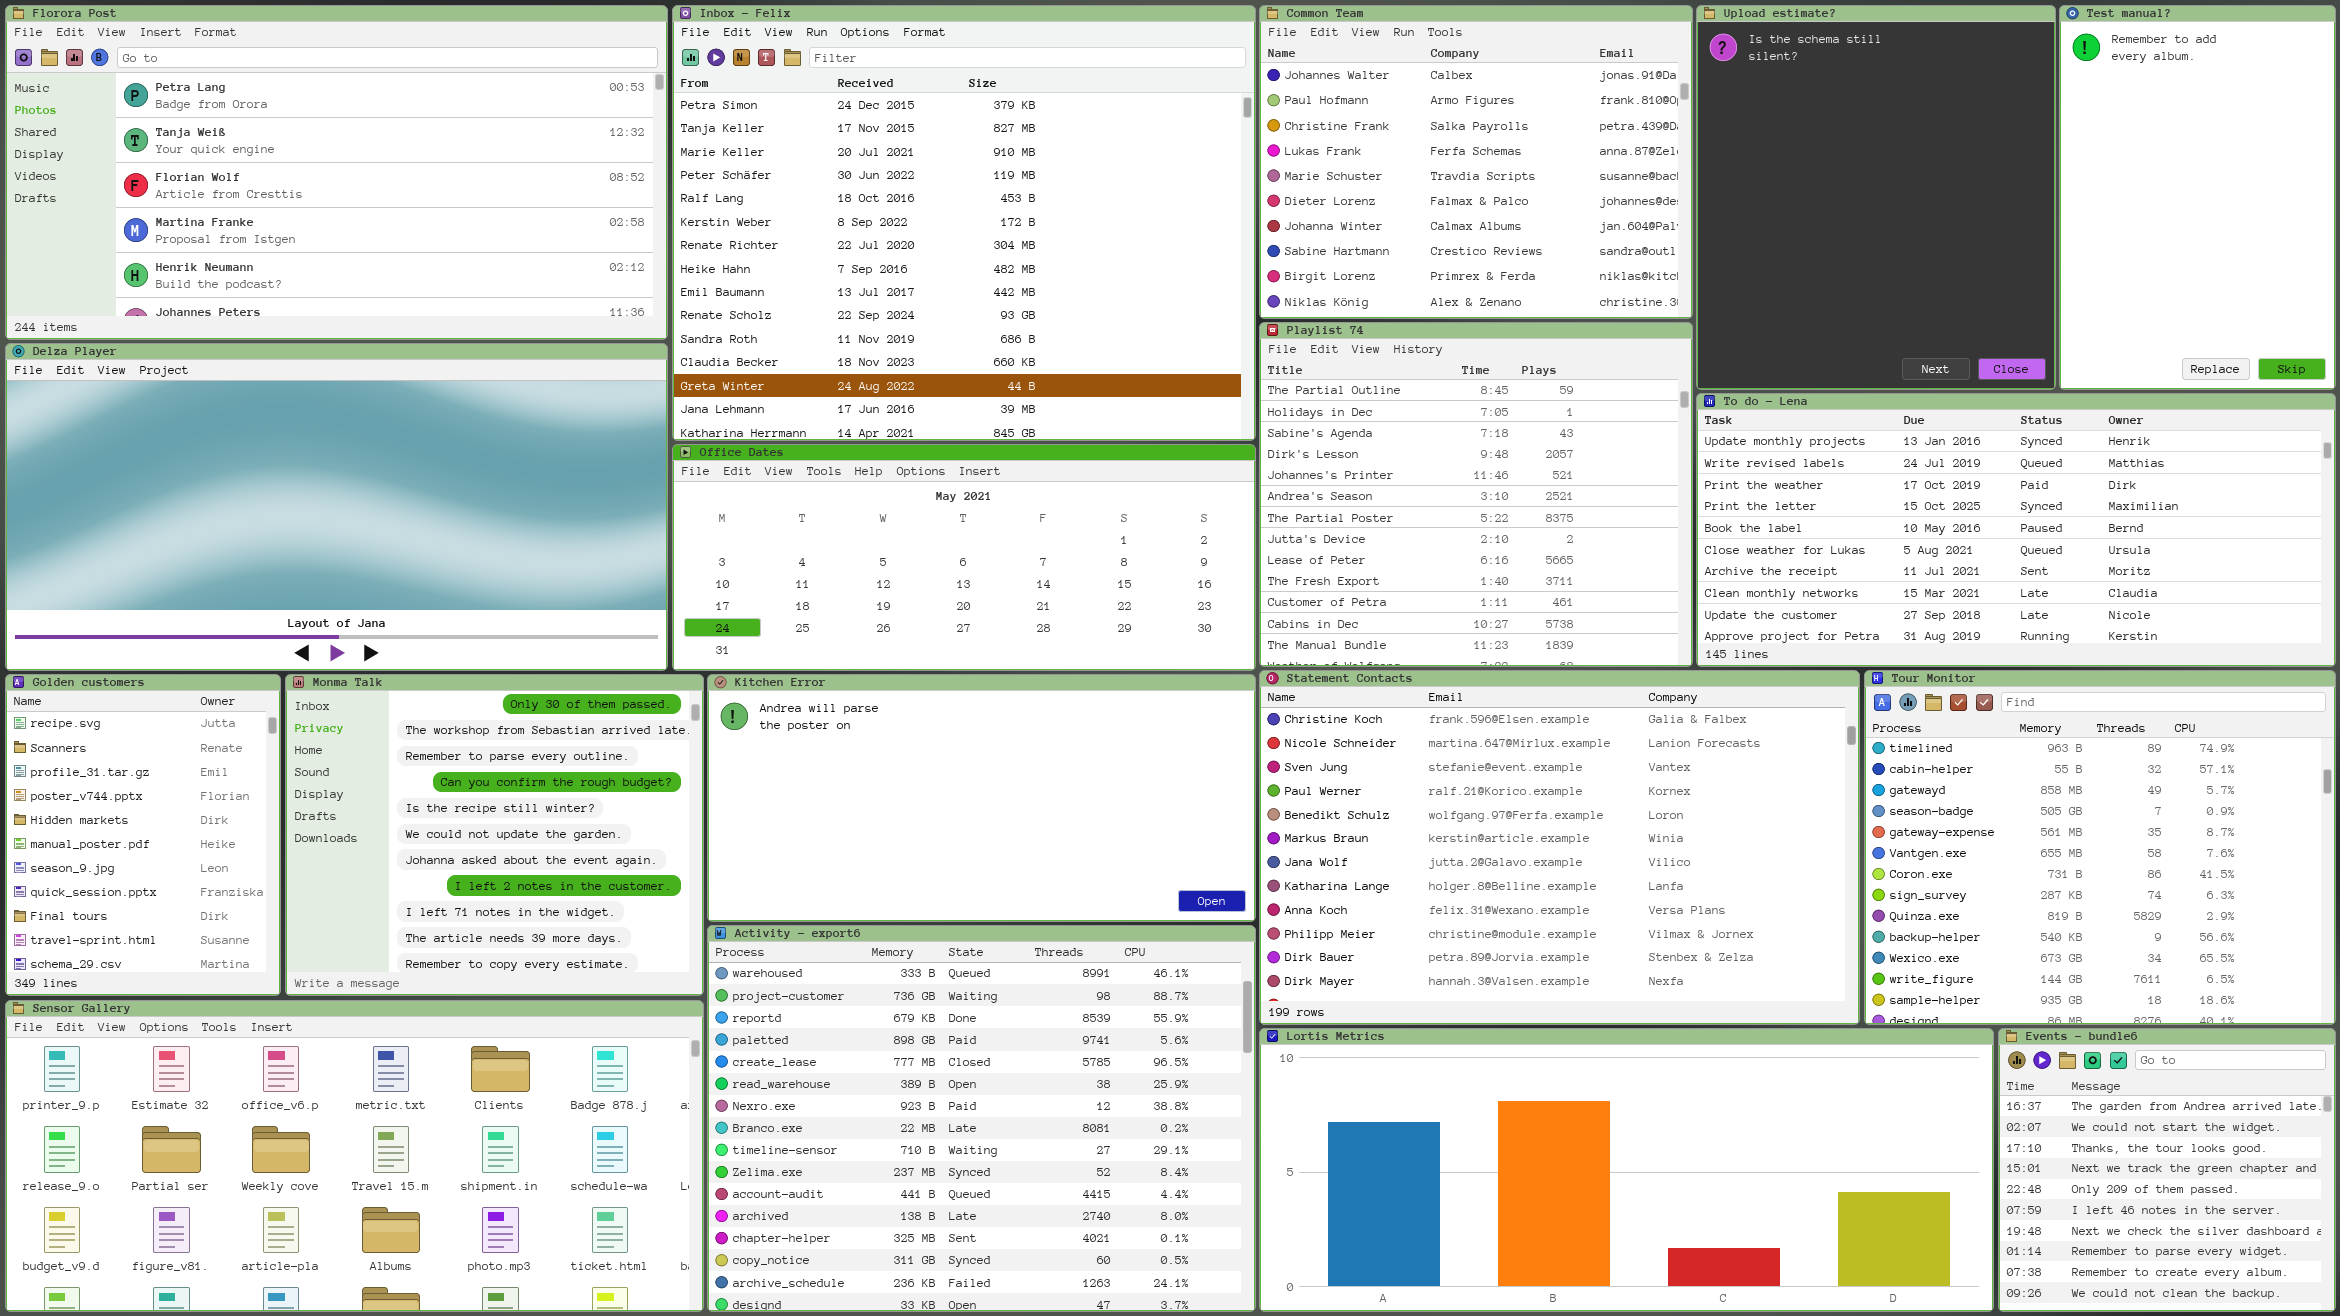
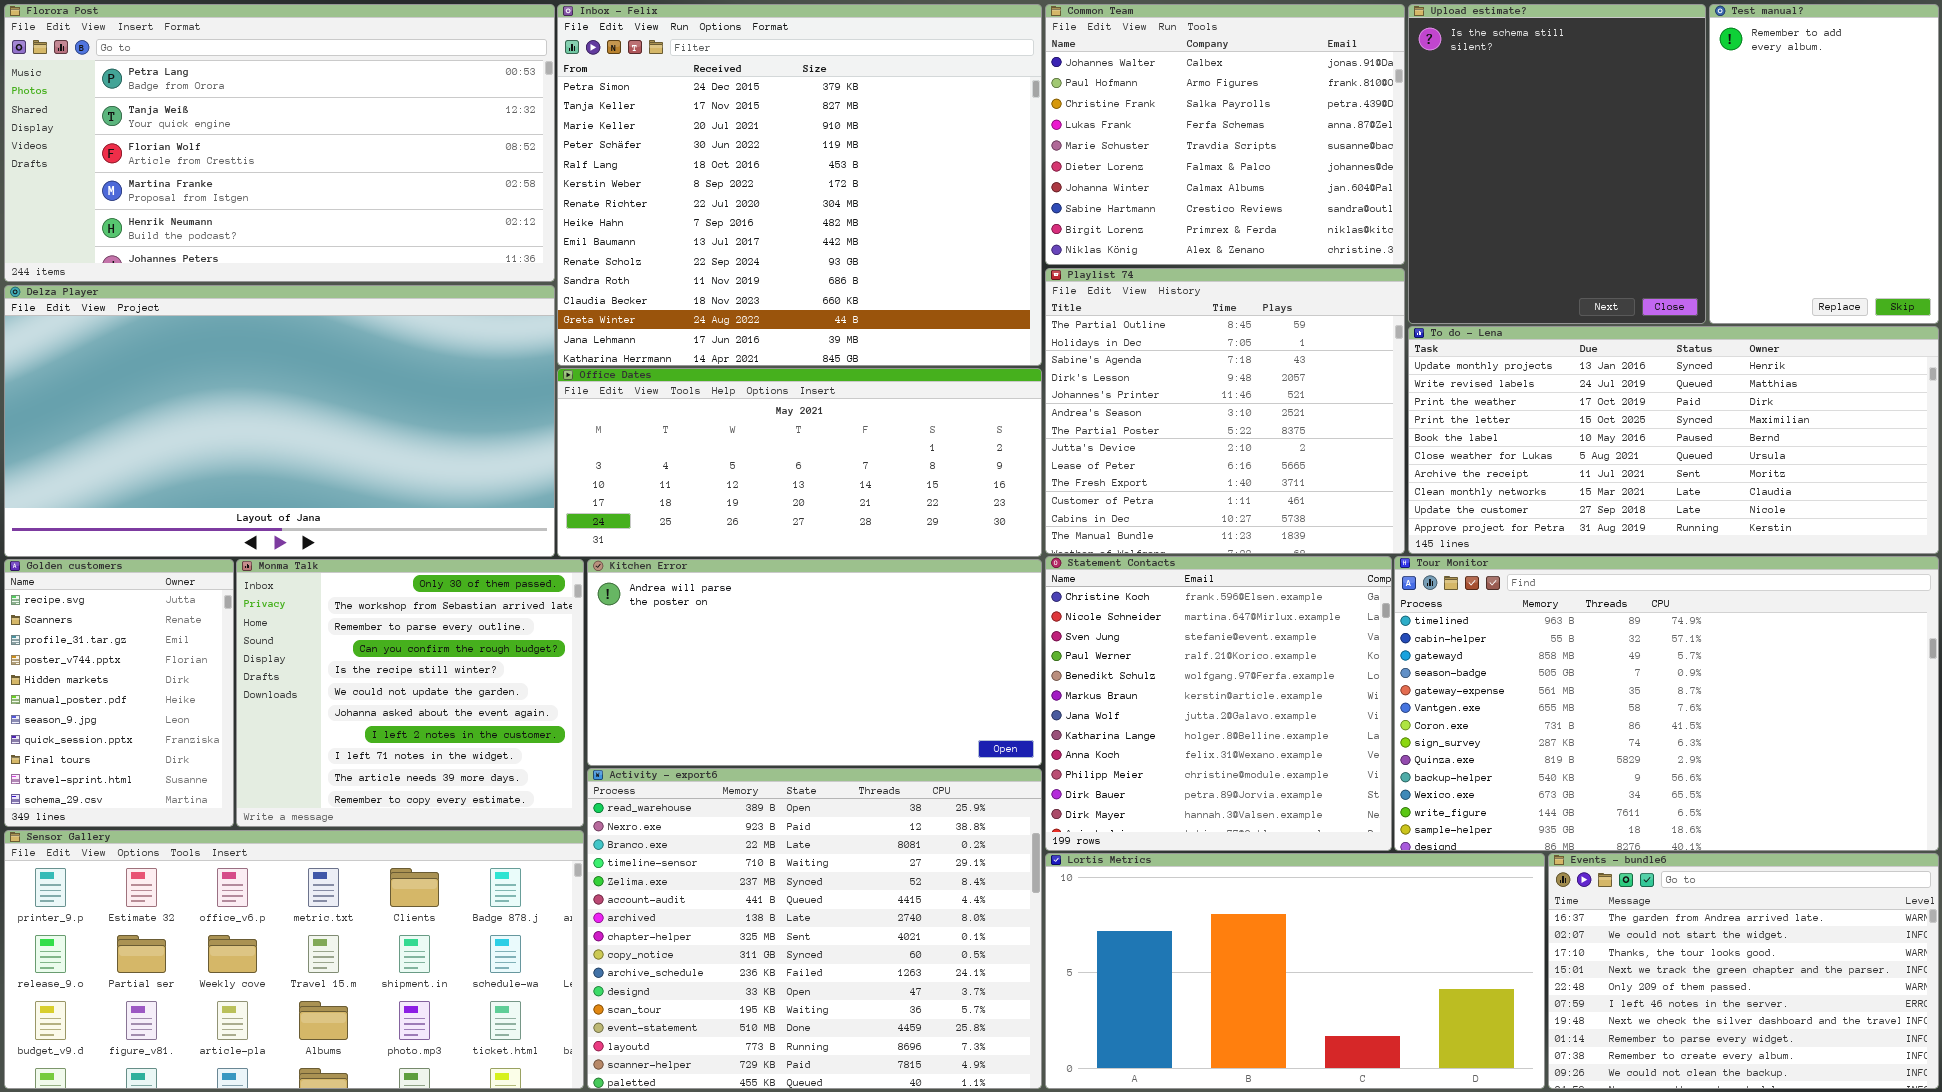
Statement Contacts: [1259,670,1860,1025] -> [1045,556,1392,851], resized
Tour Monitor: [1864,670,2336,1025] -> [1394,556,1939,851], resized
Activity - export6: [707,925,1256,1312] -> [587,768,1042,1089], scrolled down 5 rows
Lortis Metrics: [1259,1028,1994,1312] -> [1045,853,1545,1089], resized
Events - bundle6: [1998,1028,2336,1312] -> [1548,853,1939,1089], resized

